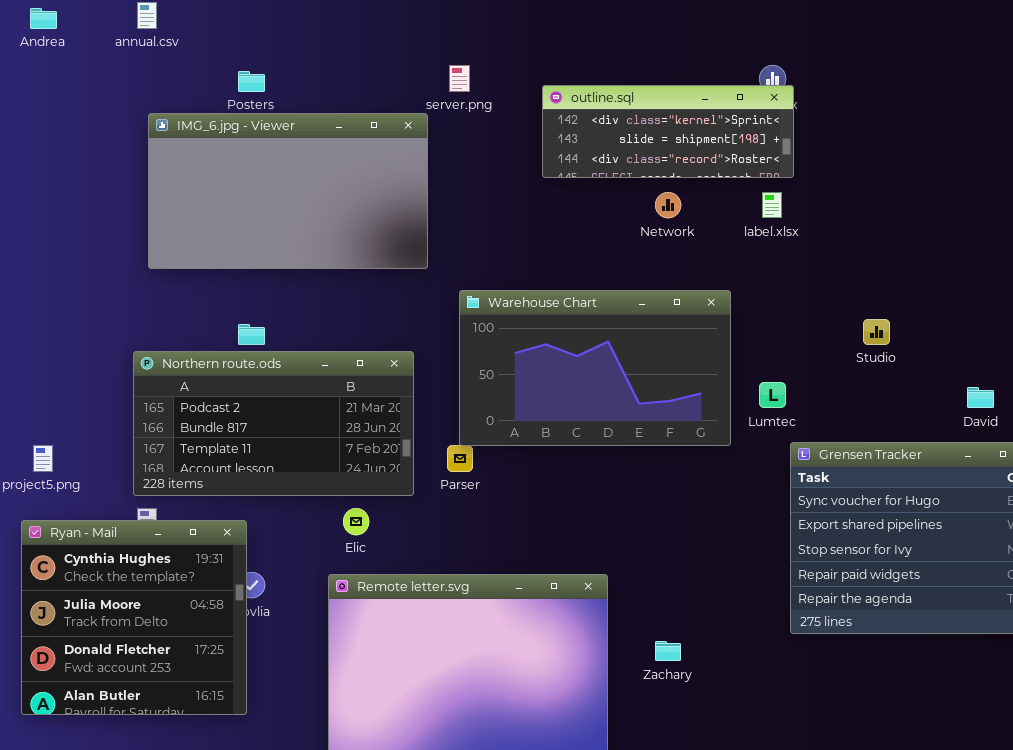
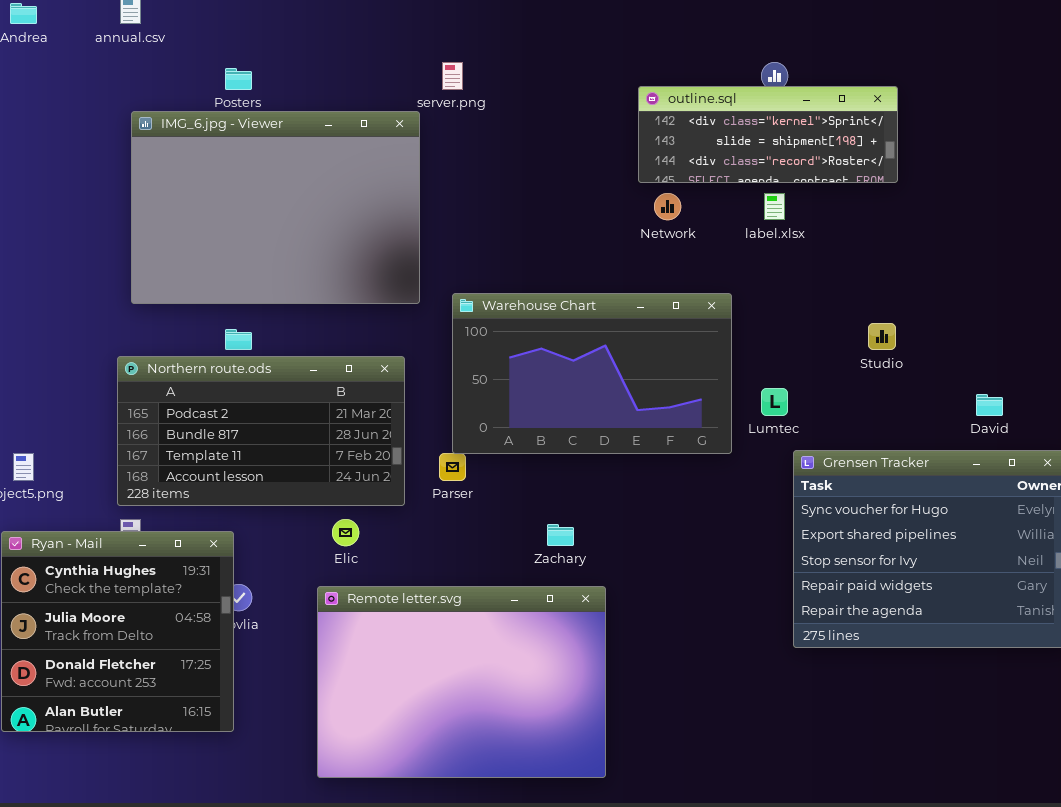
outline.sql: [542,85,794,178] -> [638,86,898,183], moved
IMG_6.jpg - Viewer: [148,113,428,269] -> [131,111,420,304], resized
Zachary: [655,641,681,661] -> [547,524,574,546], moved

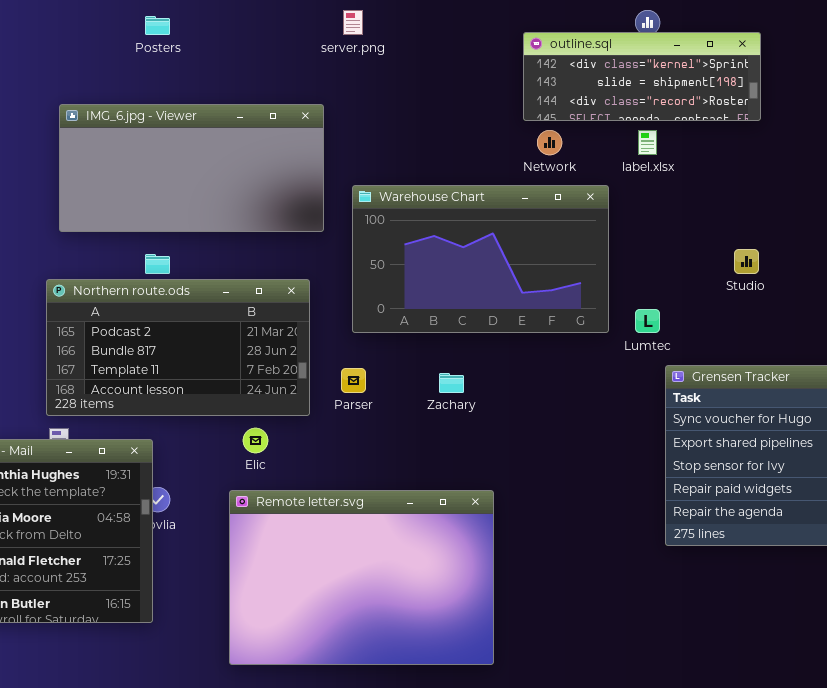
IMG_6.jpg - Viewer: [131,111,420,304] -> [59,104,324,232], resized
Warehouse Chart: [452,293,732,454] -> [352,185,609,333], moved
Zachary: [547,524,574,546] -> [439,373,464,393], moved

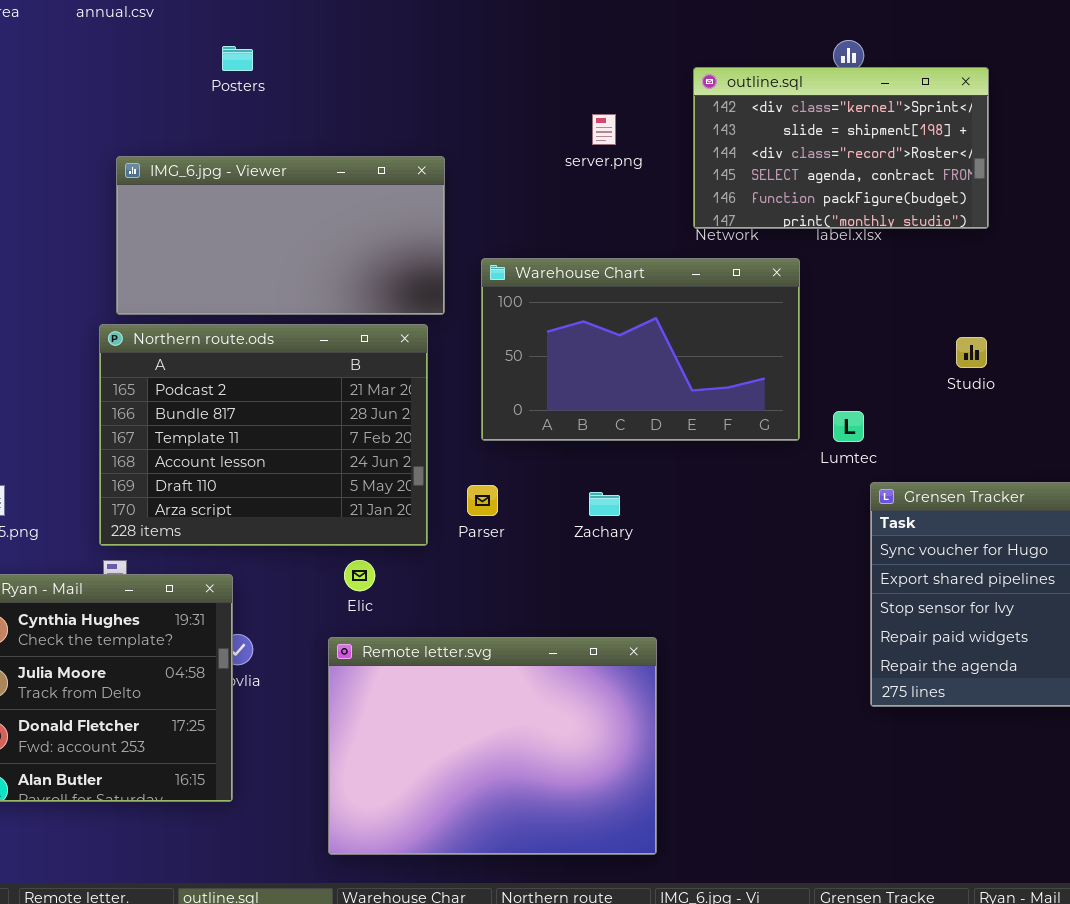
server.png: [343,10,363,35] -> [592,114,616,145], moved
outline.sql: [523,32,761,121] -> [693,67,989,229], resized
Northern route.ods: [46,279,310,416] -> [99,324,428,546], resized

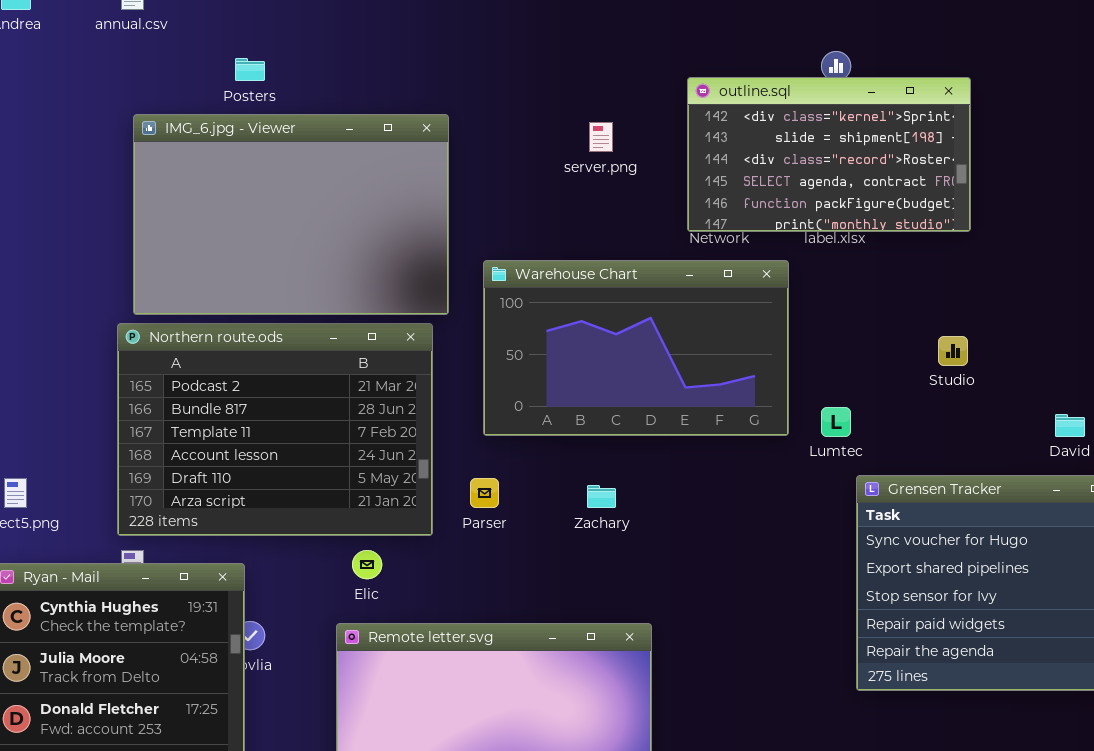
IMG_6.jpg - Viewer: [116,156,445,315] -> [133,114,449,315], resized

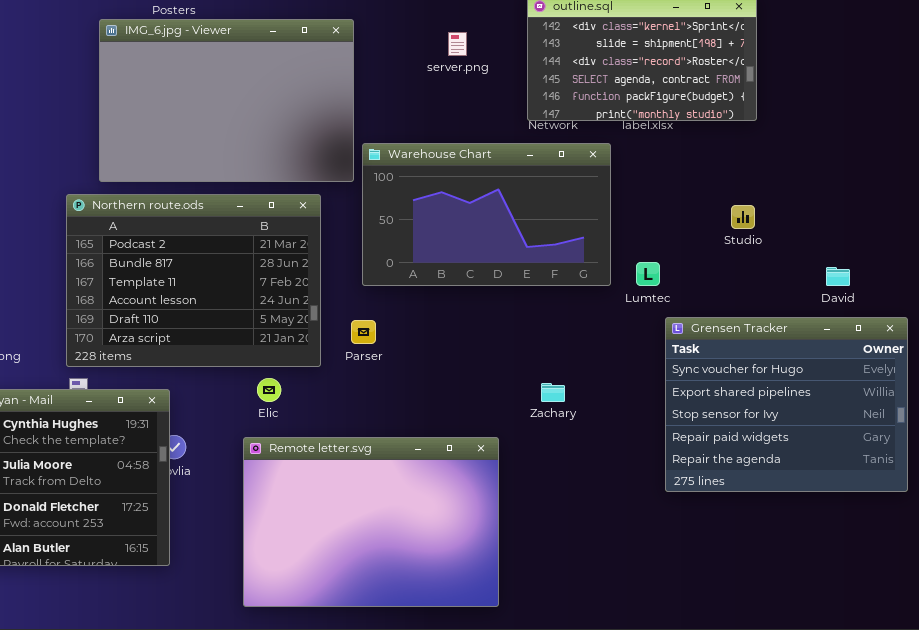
IMG_6.jpg - Viewer: [133,114,449,315] -> [99,19,354,182], moved
Zachary: [587,485,616,508] -> [541,383,565,402], moved

